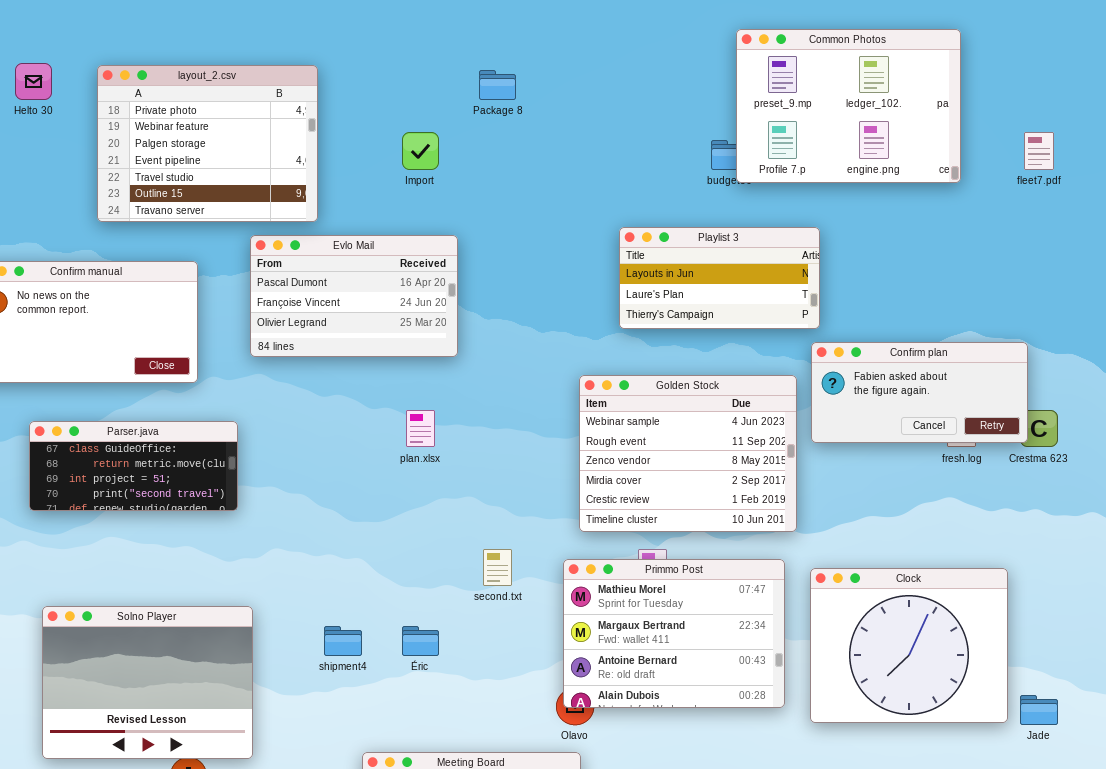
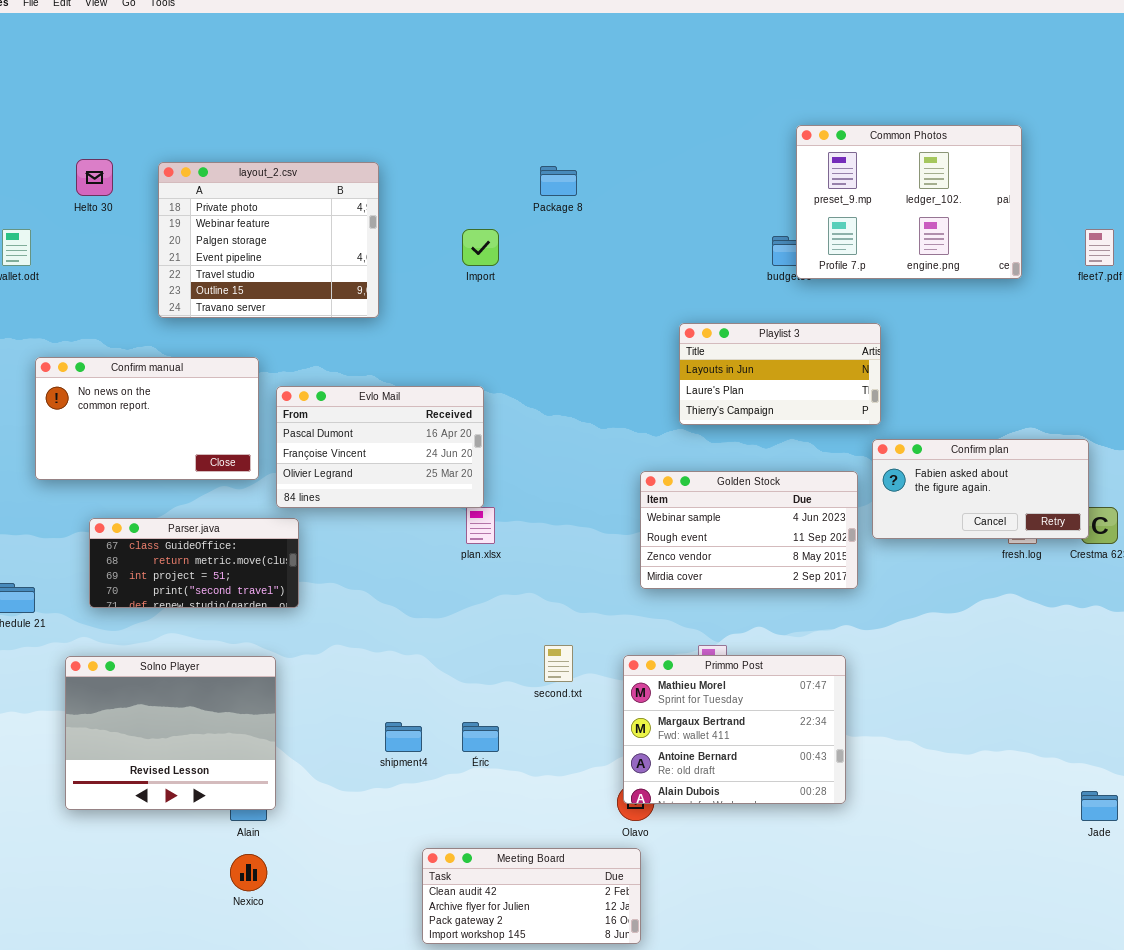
Evlo Mail: [250,235,458,357] -> [276,386,484,508], moved
Golden Stock: [579,375,797,532] -> [640,471,858,589], resized
Clock: [810,568,1008,723] -> none, closed
Solno Player: [42,606,253,759] -> [65,656,276,810], moved

